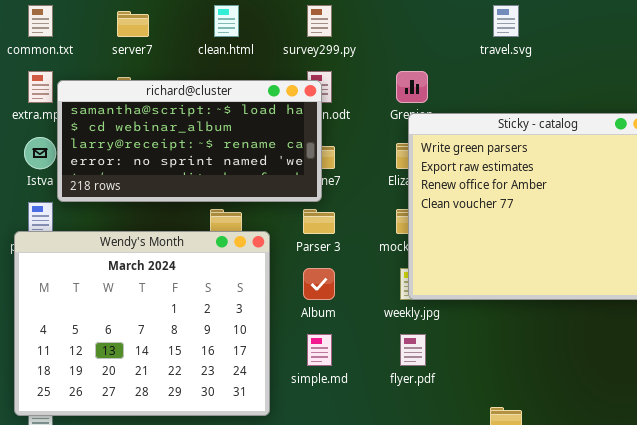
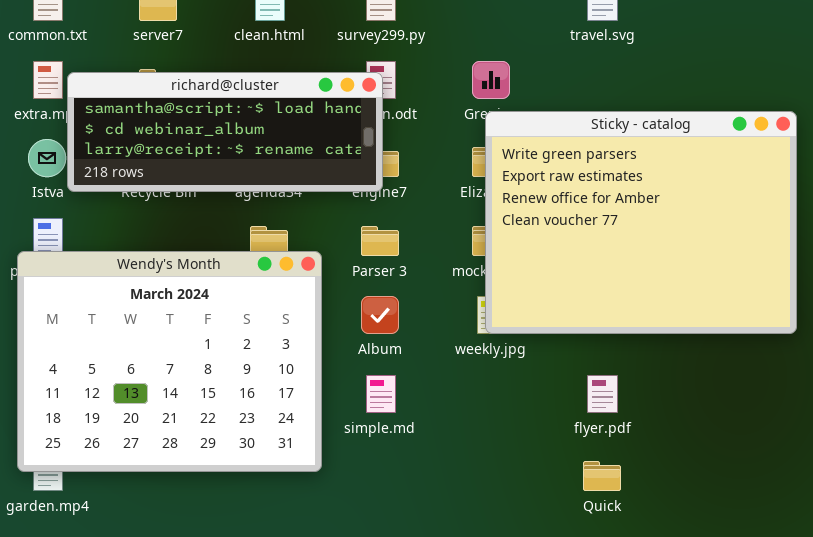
richard@cluster: [57,80,322,202] -> [67,72,383,192], resized
flyer.pdf: [400,334,426,366] -> [587,375,618,413], moved

